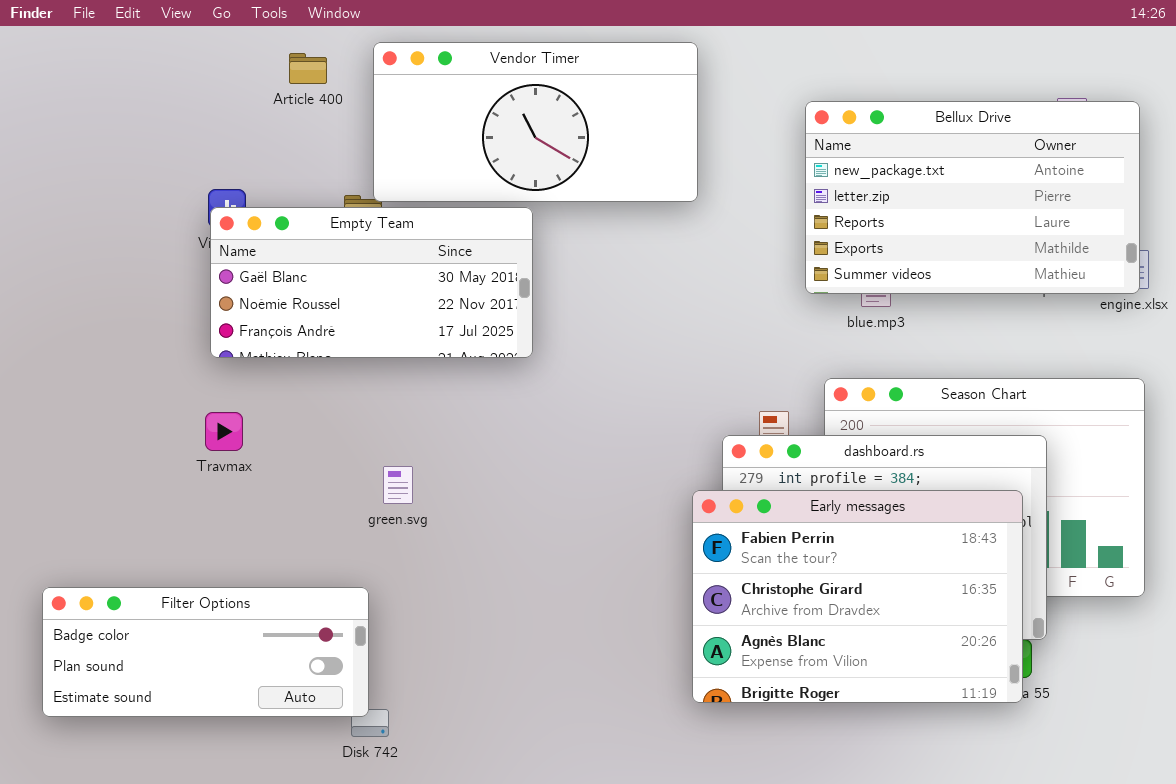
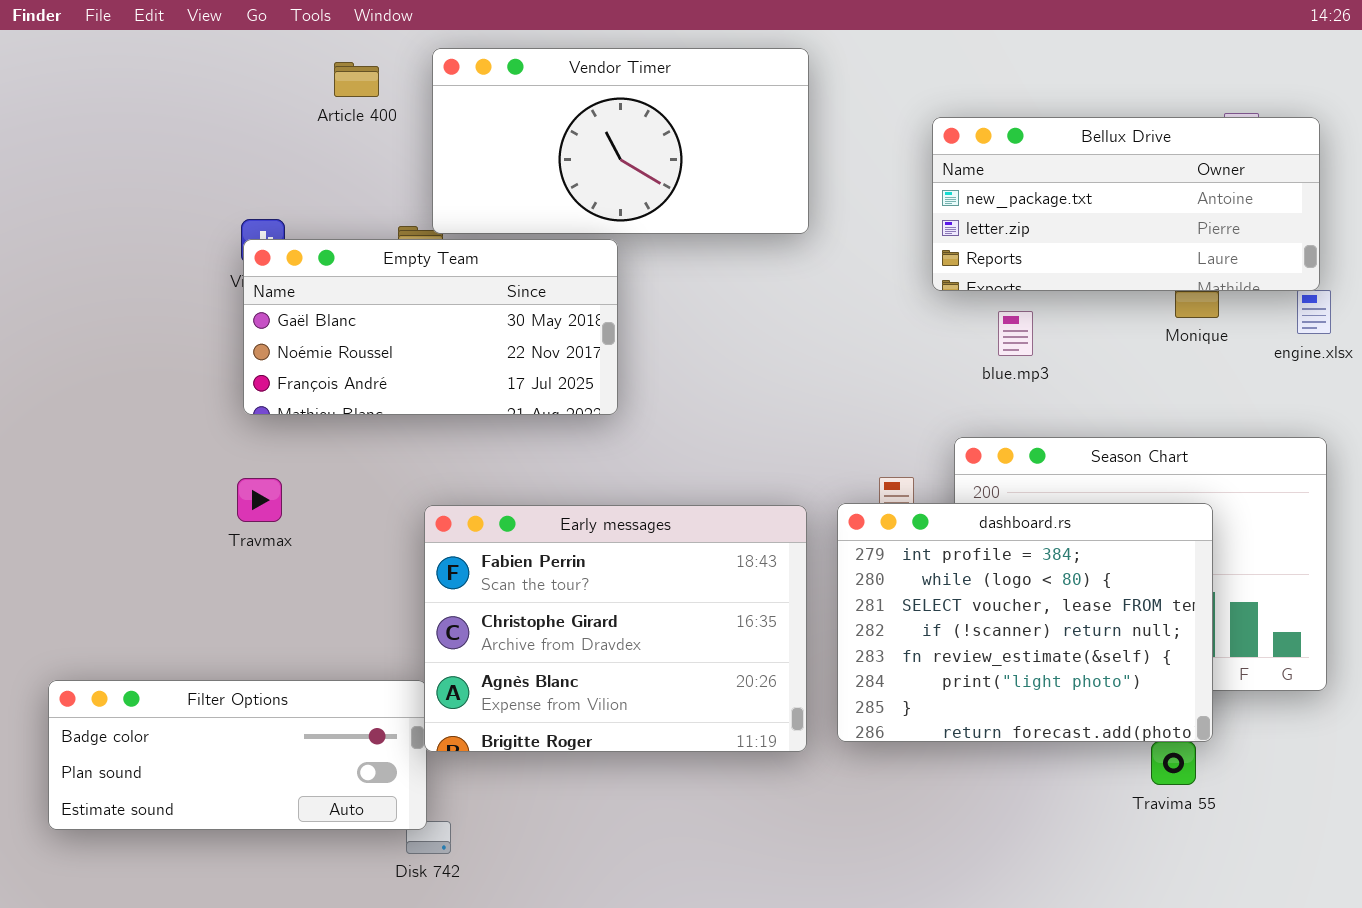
Bellux Drive: [805,101,1140,294] -> [932,117,1320,291], resized
Early messages: [692,490,1023,703] -> [424,505,807,752], moved

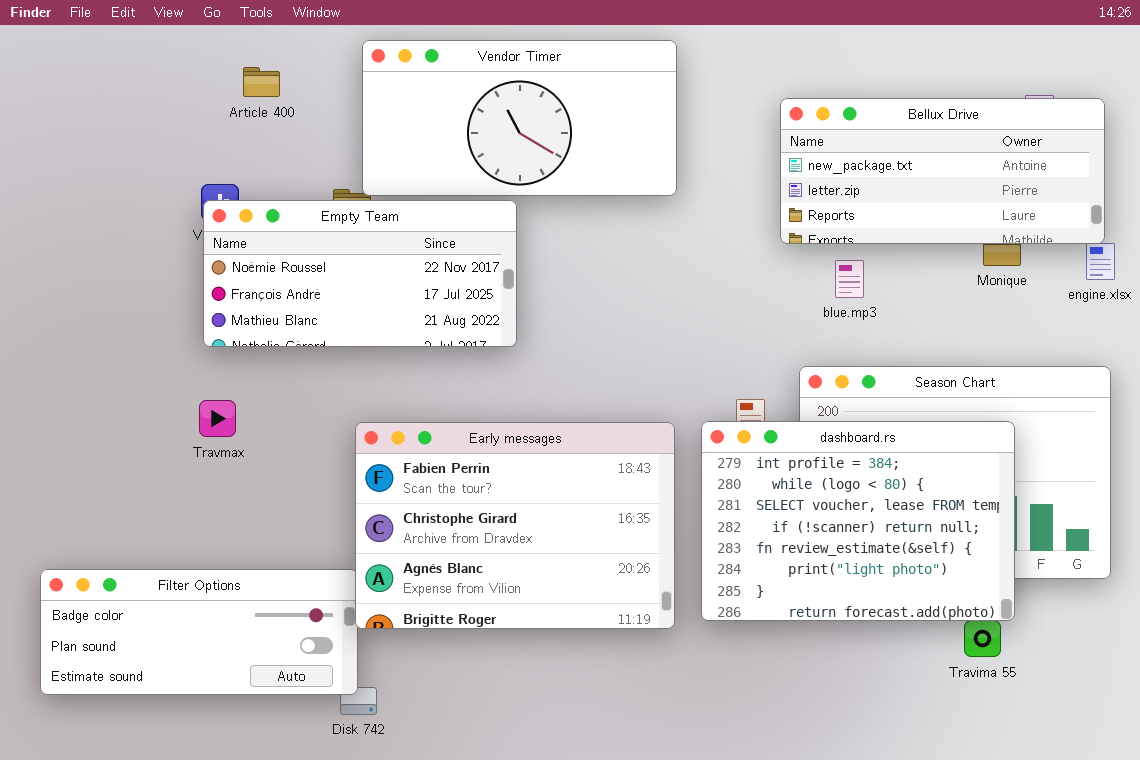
Article 400: [334,62,379,97] -> [243,67,280,97], moved
Empty Team: [243,239,618,415] -> [203,200,517,347], scrolled down 1 row

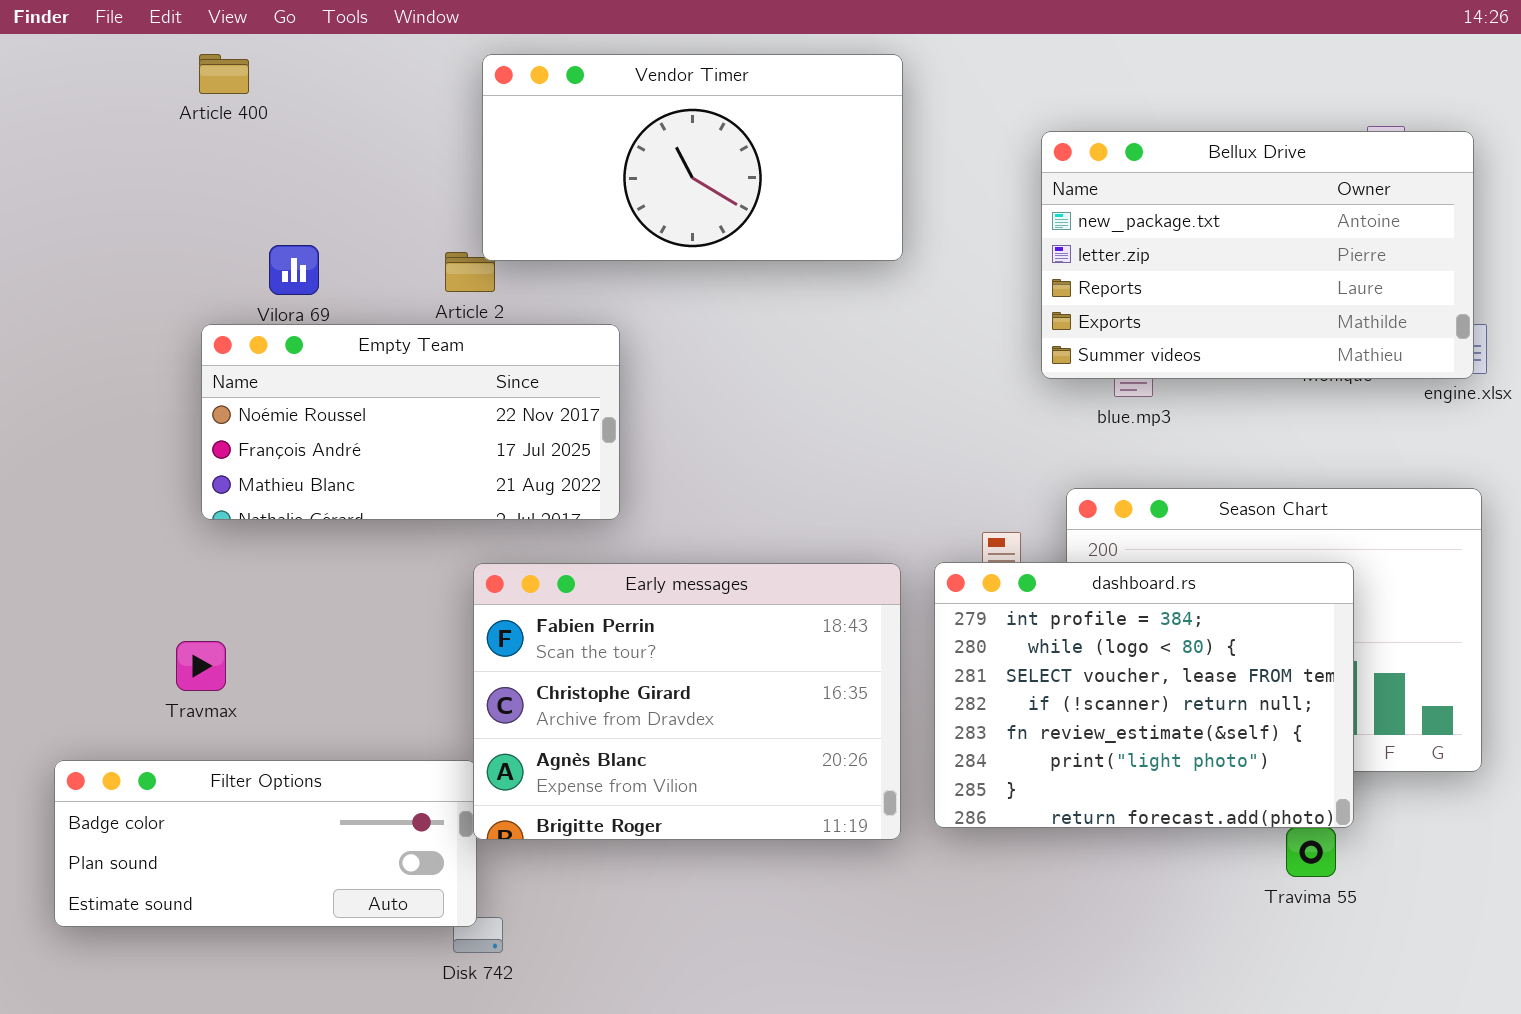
Article 400: [243,67,280,97] -> [199,54,249,94], moved
Bellux Drive: [780,98,1105,244] -> [1041,131,1474,379], resized
Empty Team: [203,200,517,347] -> [201,324,620,520], moved
Travmax: [199,400,236,437] -> [176,641,226,691], moved

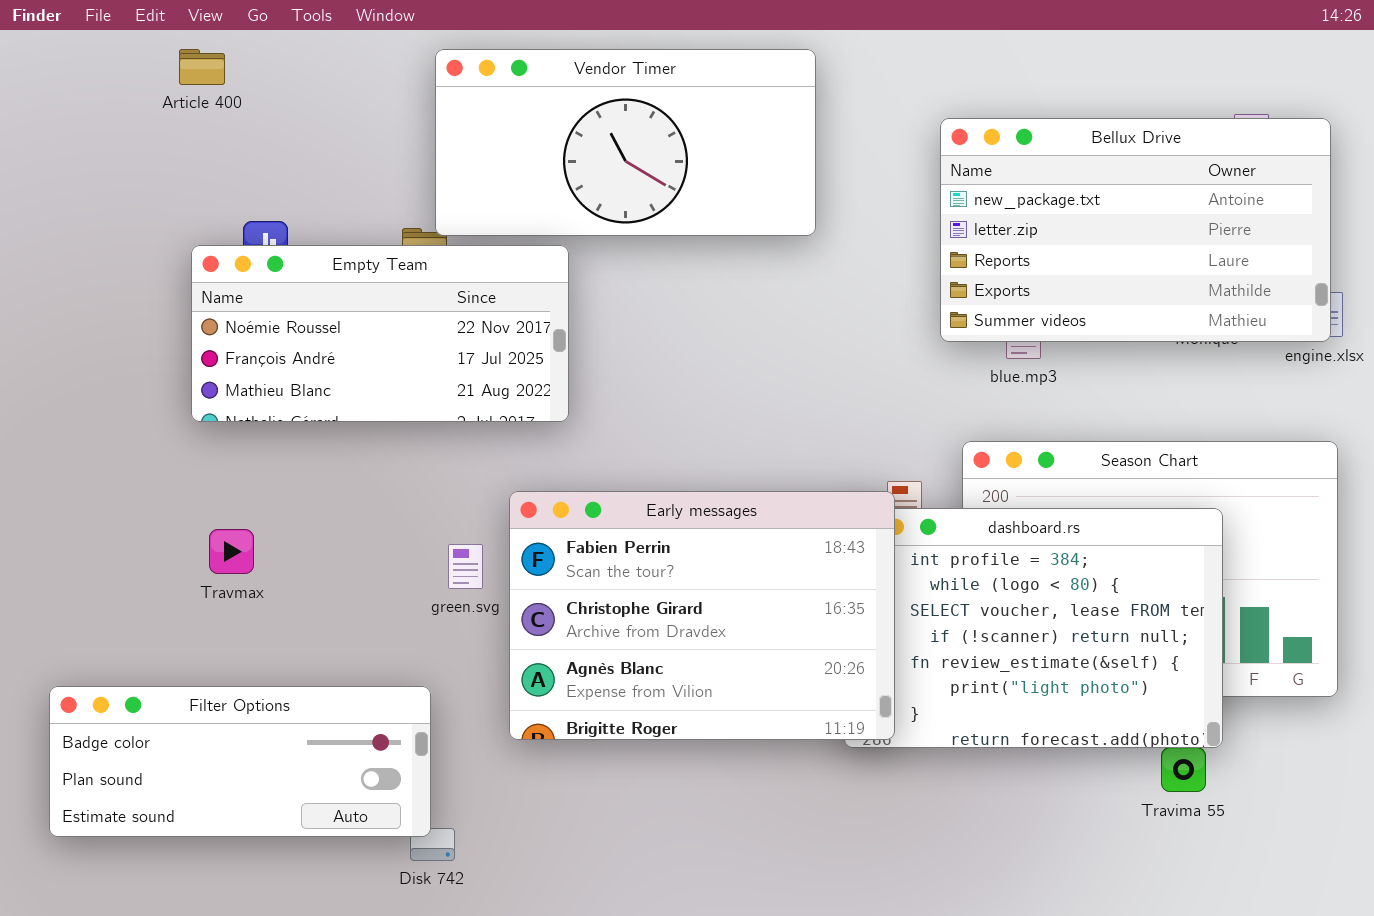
Empty Team: [201,324,620,520] -> [191,245,569,422], moved
Early messages: [473,563,901,840] -> [509,491,895,740], moved
Travmax: [176,641,226,691] -> [209,529,254,574], moved

